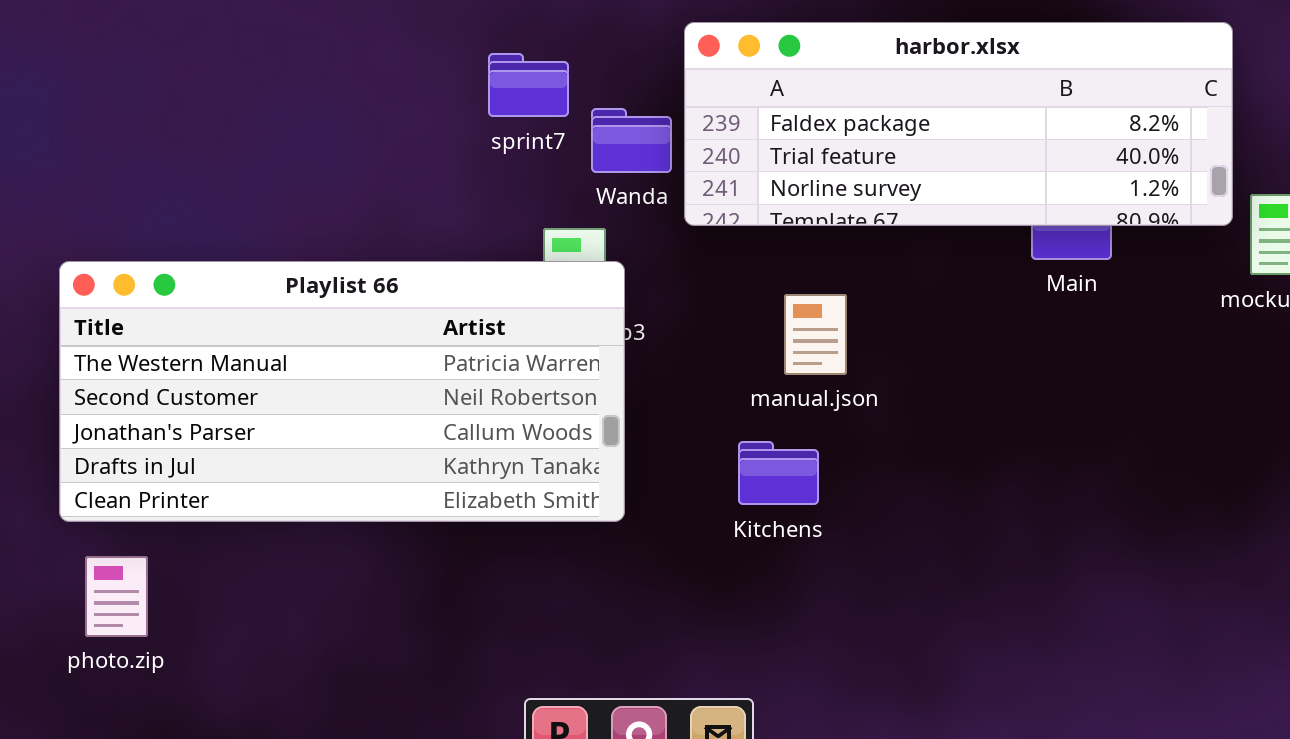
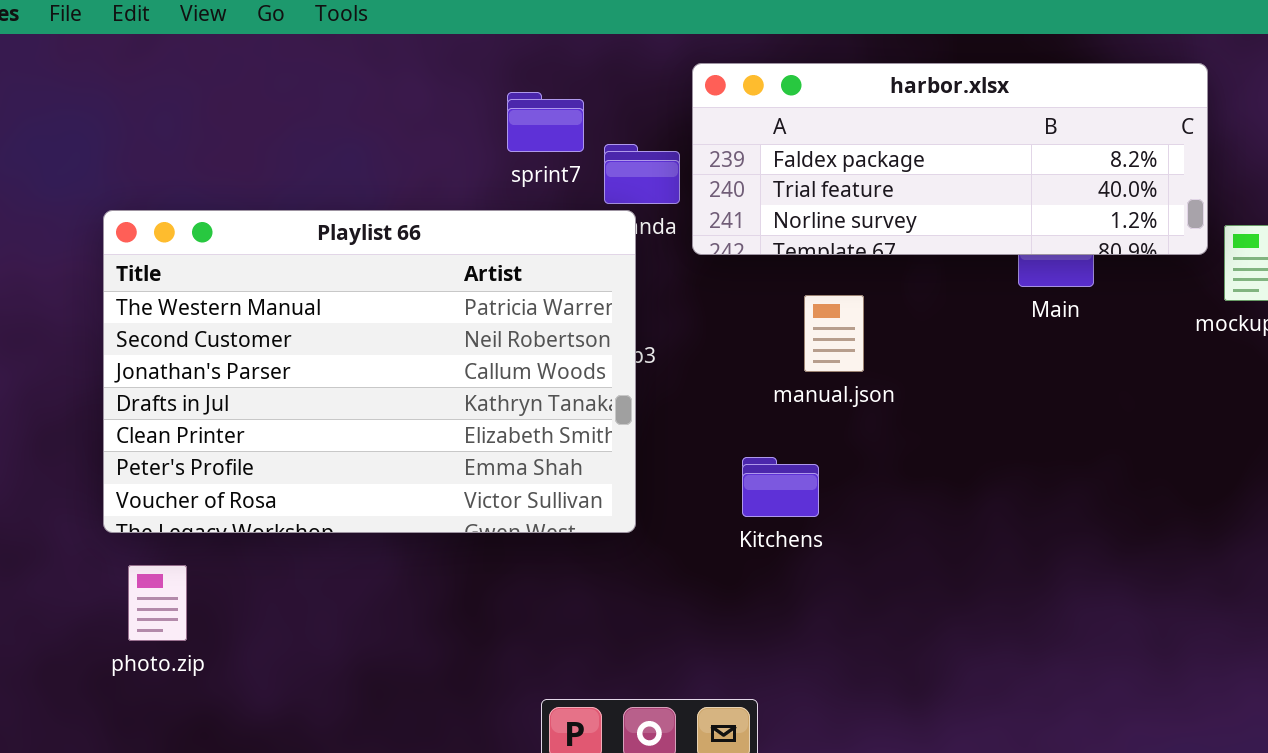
Playlist 66: [59,261,625,522] -> [103,210,636,533], resized
manual.json: [784,294,847,375] -> [804,295,864,372], moved

